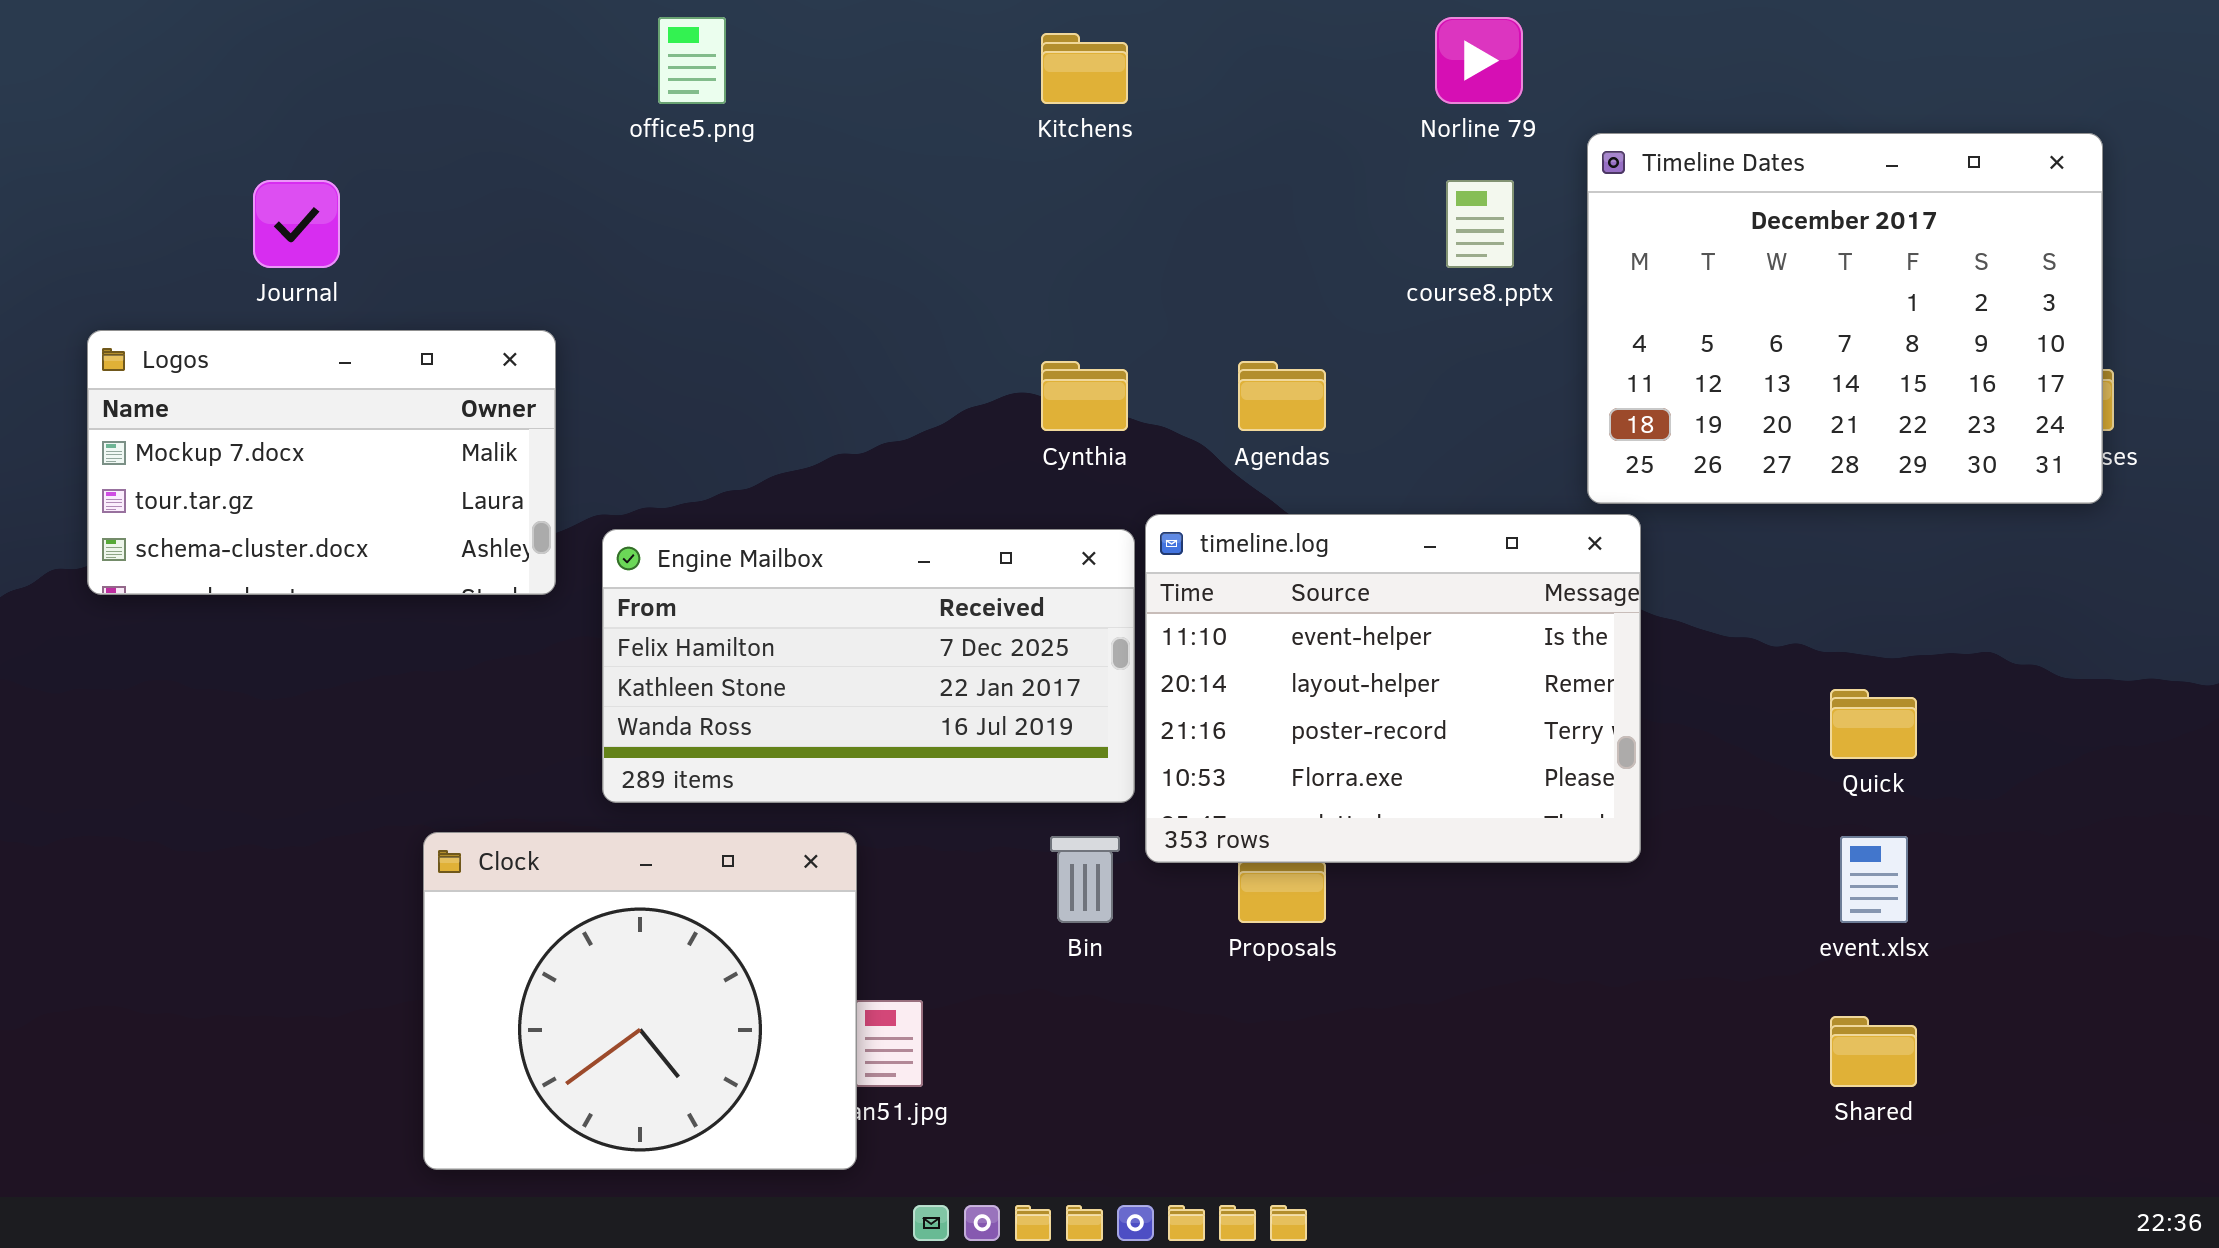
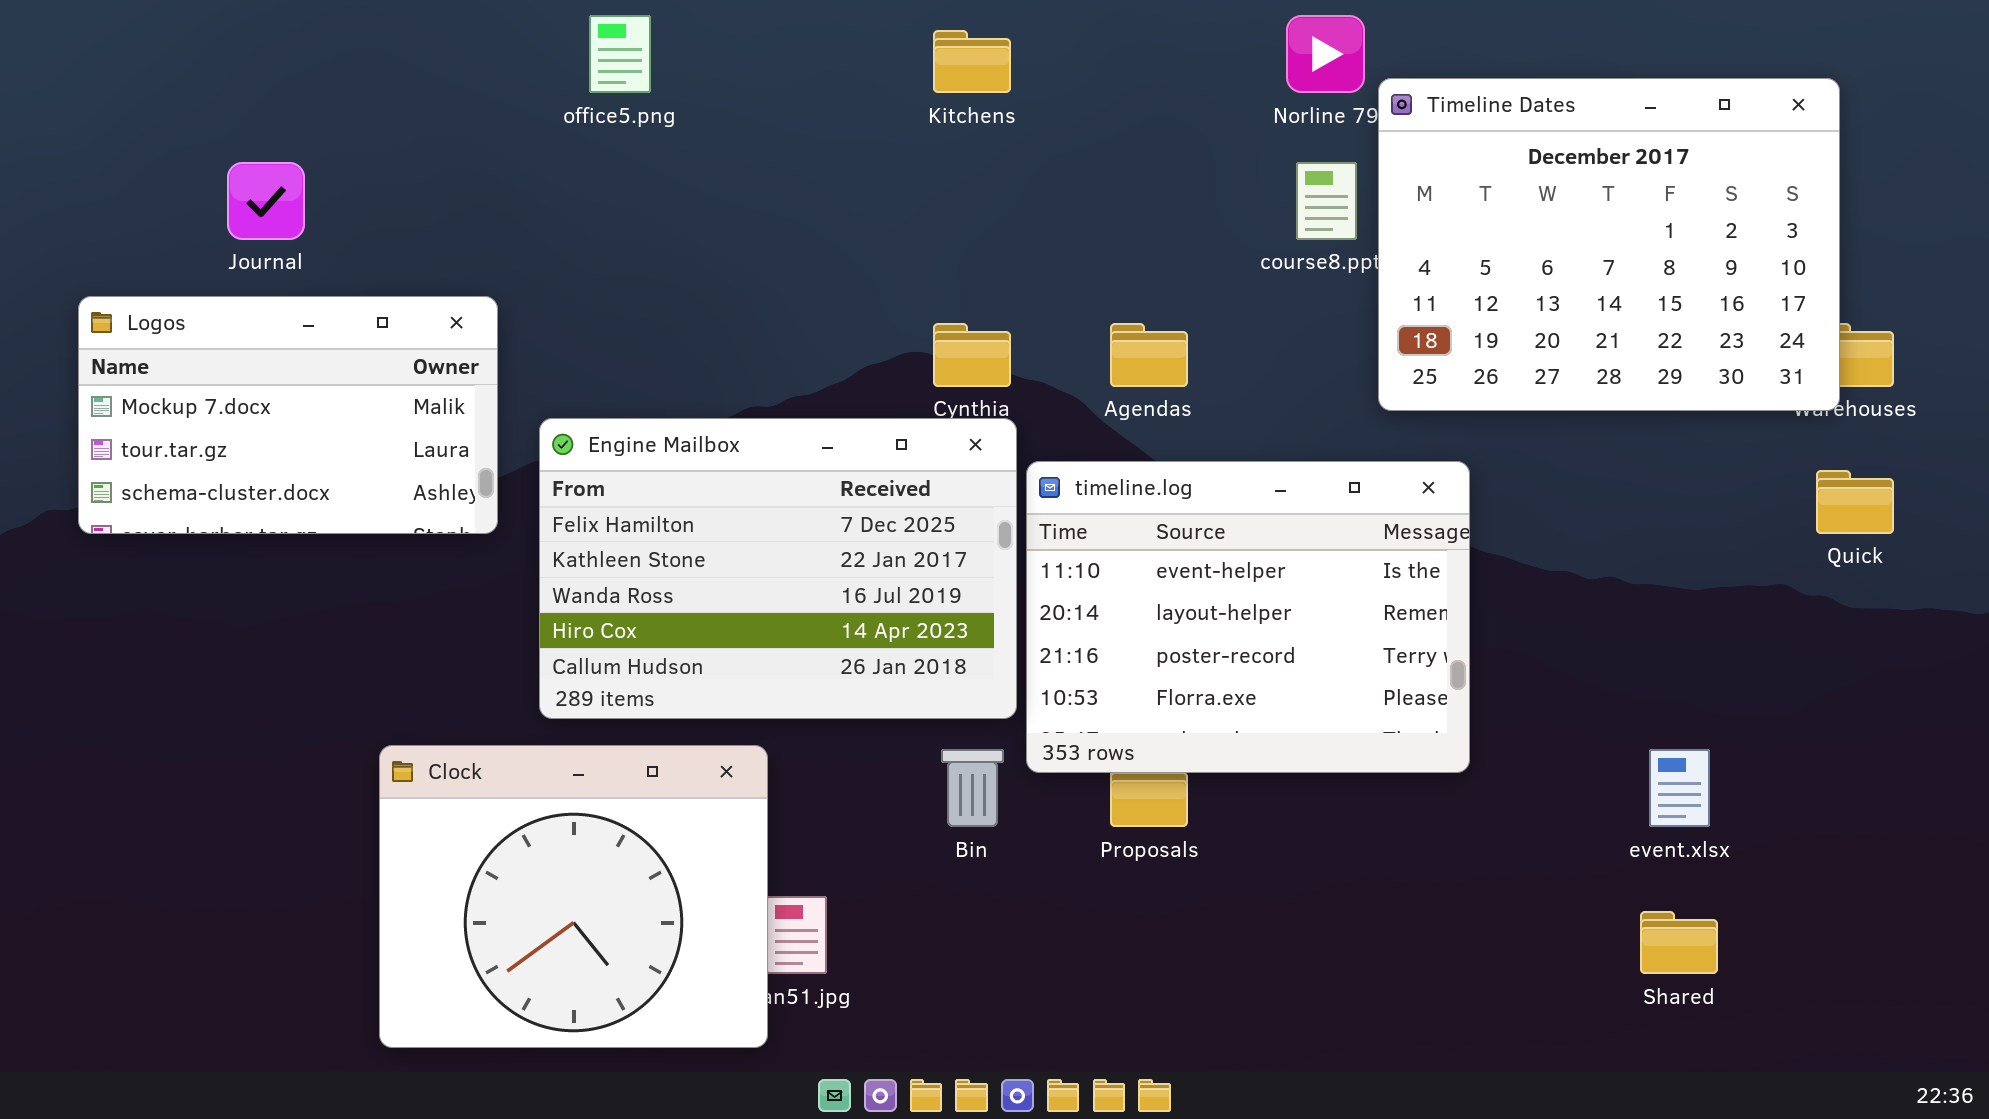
Timeline Dates: [1587,133,2103,504] -> [1378,78,1840,411], moved
Engine Mailbox: [602,529,1135,803] -> [539,418,1017,719], resized
Quick: [1830,689,1917,759] -> [1816,470,1894,534], moved

